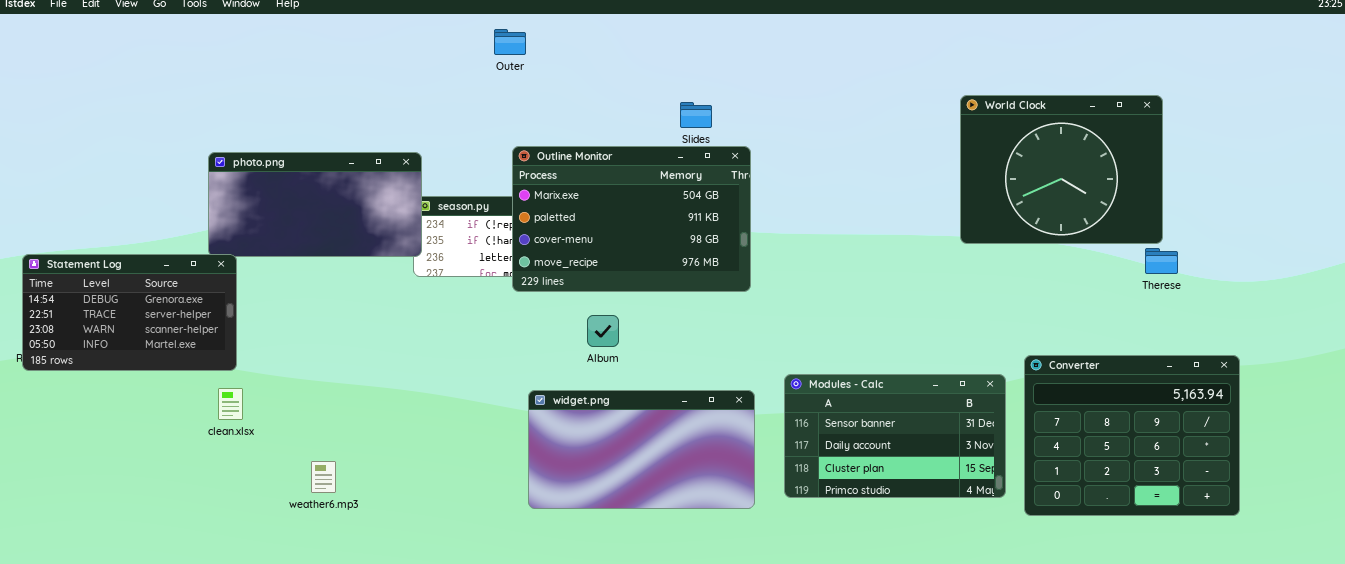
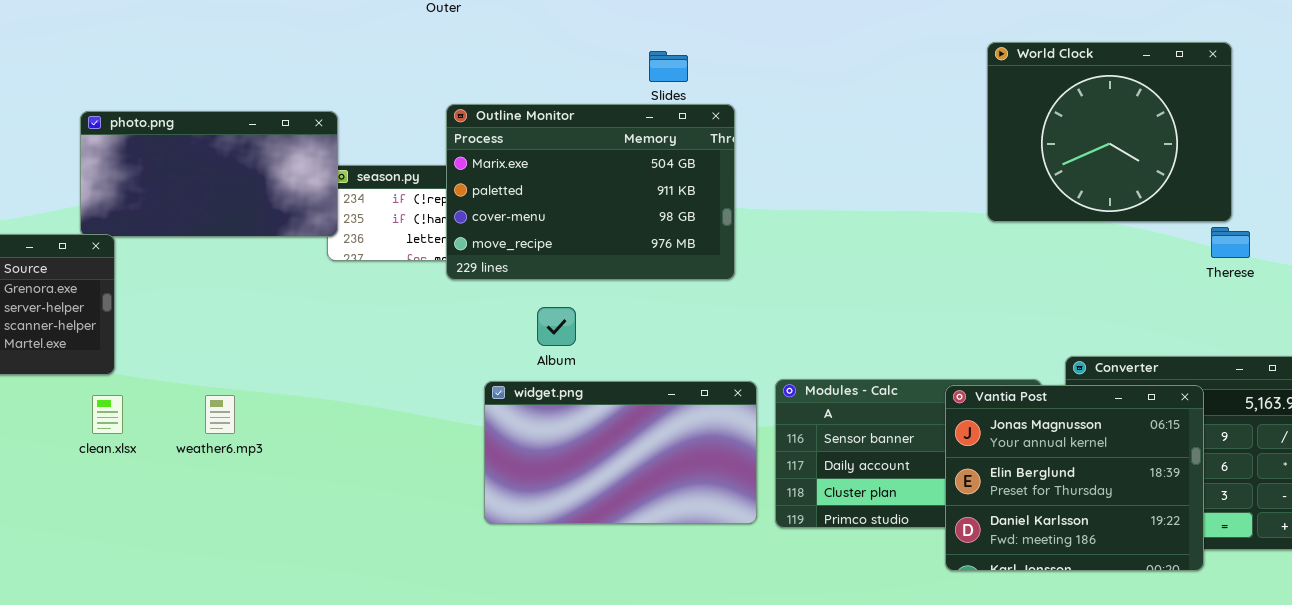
Vantia Post: none -> [945,385,1204,571], opened
widget.png: [528,390,755,509] -> [484,381,757,524], moved
weather6.mp3: [311,461,336,493] -> [205,395,235,434], moved

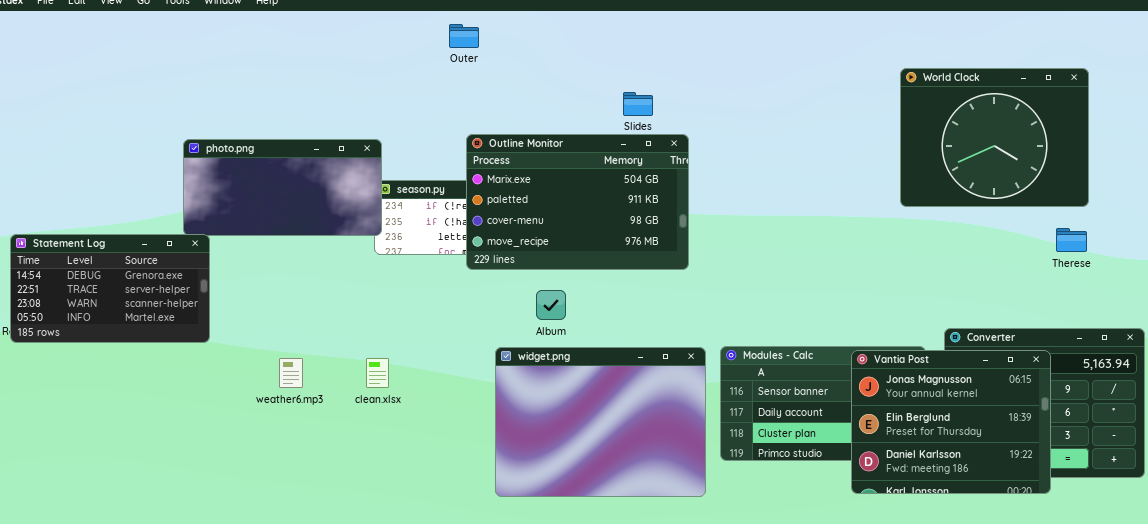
World Clock: [987,42,1232,222] -> [900,68,1089,207], moved
widget.png: [484,381,757,524] -> [495,347,706,497], resized
clean.xlsx: [92,395,123,434] -> [366,358,389,388], moved

